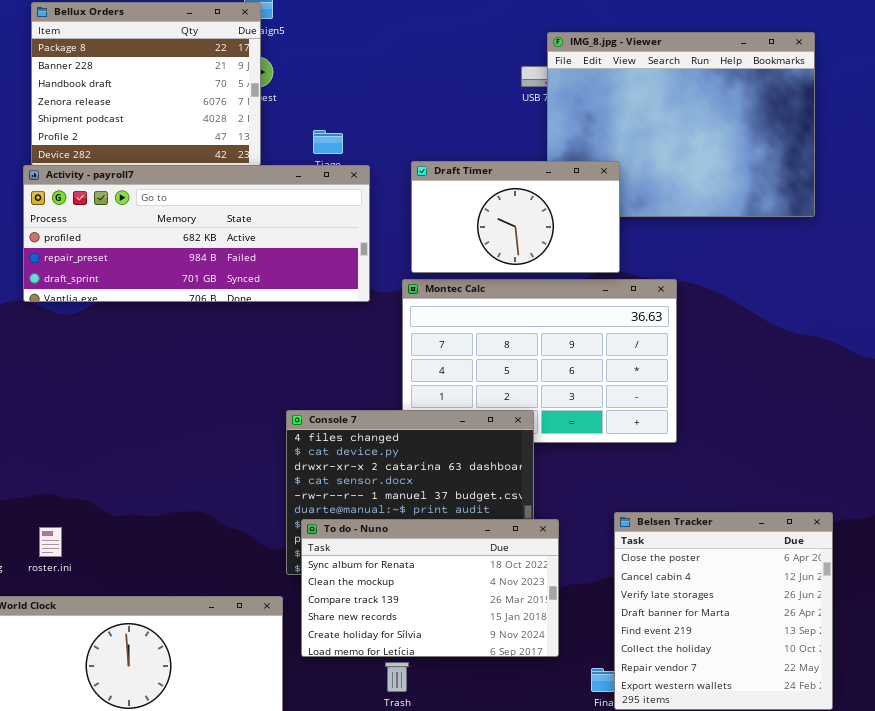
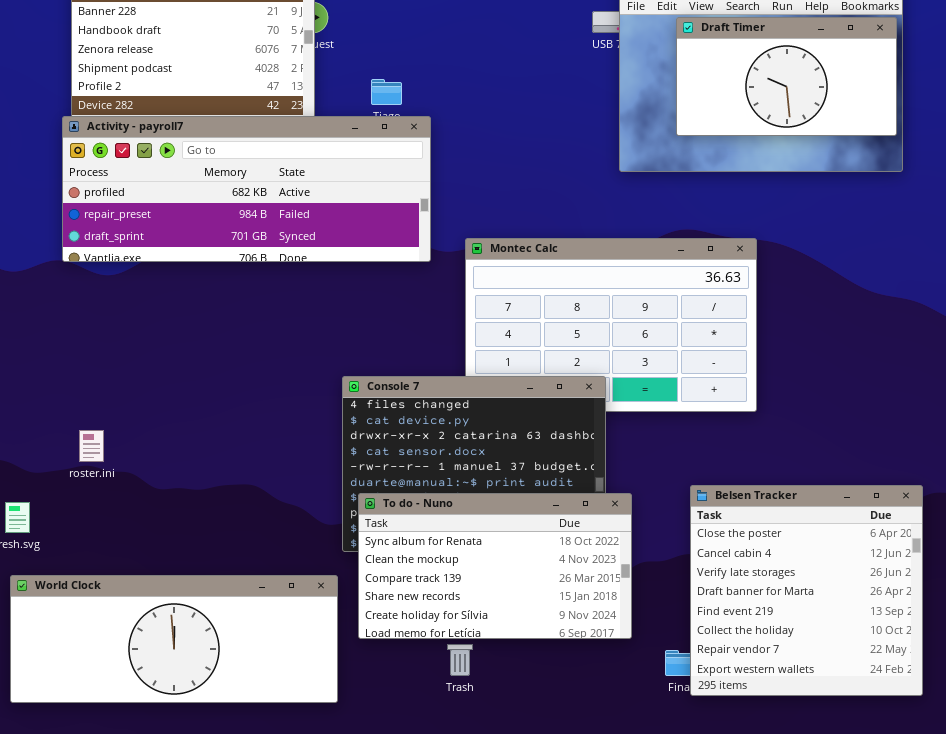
Draft Timer: [411,161,620,273] -> [676,17,897,136], moved
roster.ini: [39,527,62,557] -> [79,430,104,462], moved

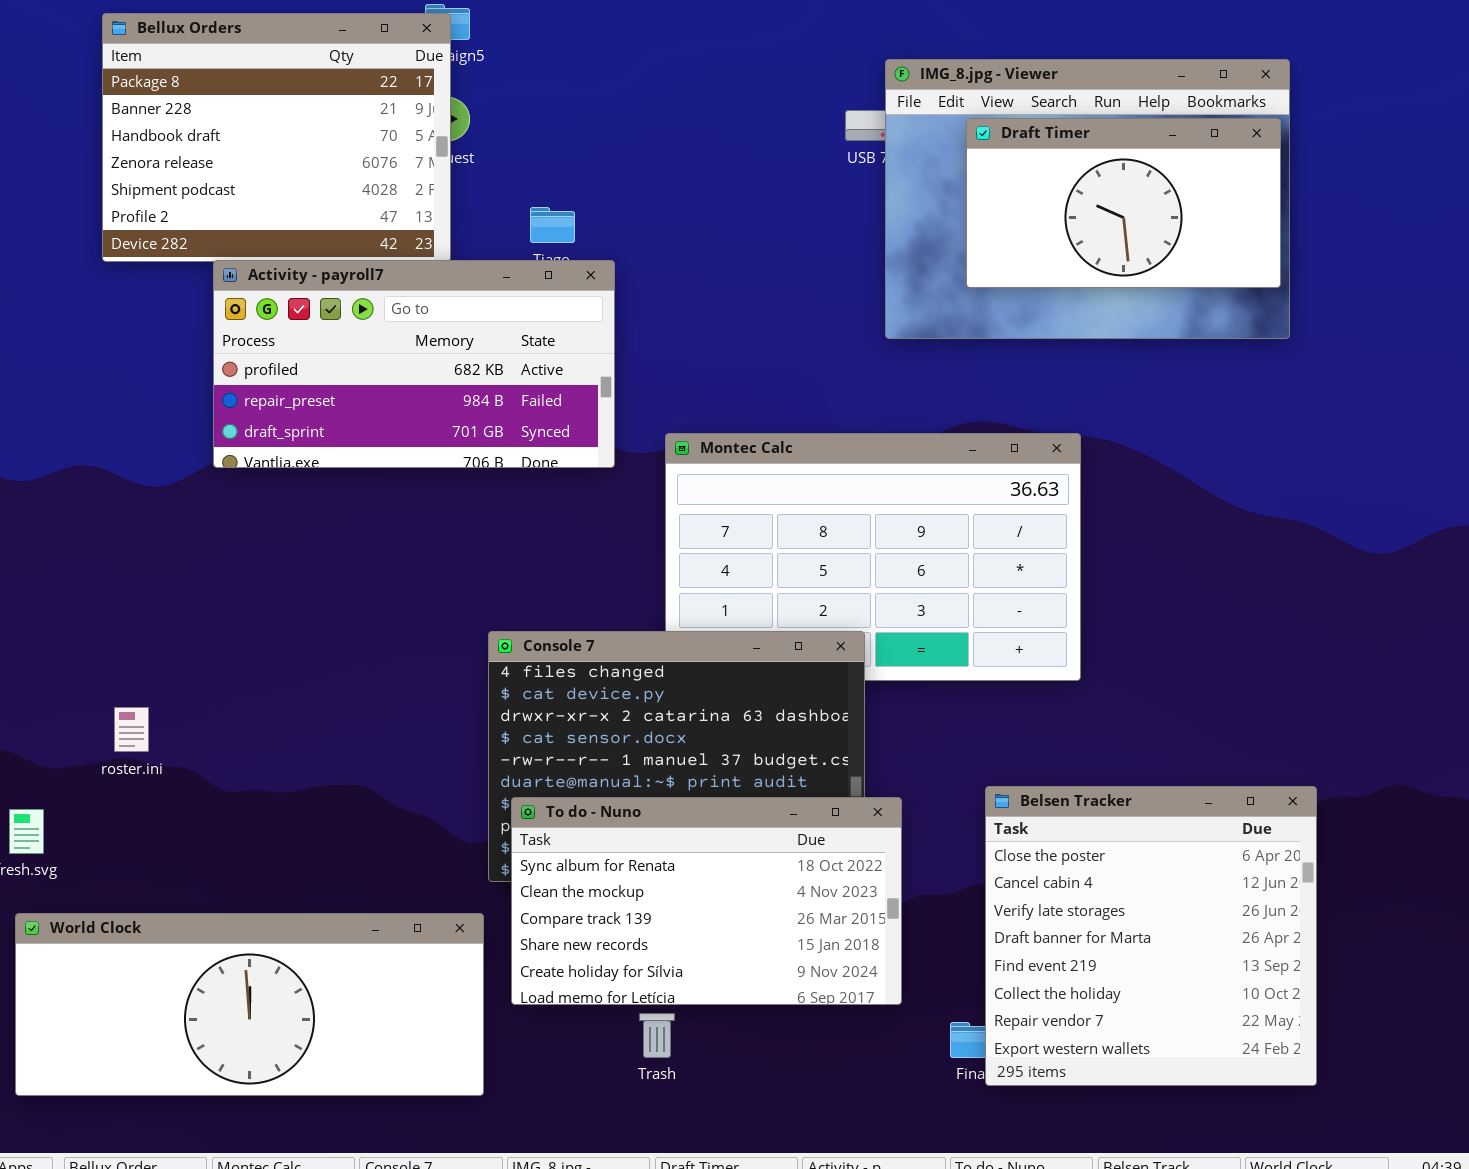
Activity - payroll7: [62,116,431,262] -> [213,260,615,468], resized

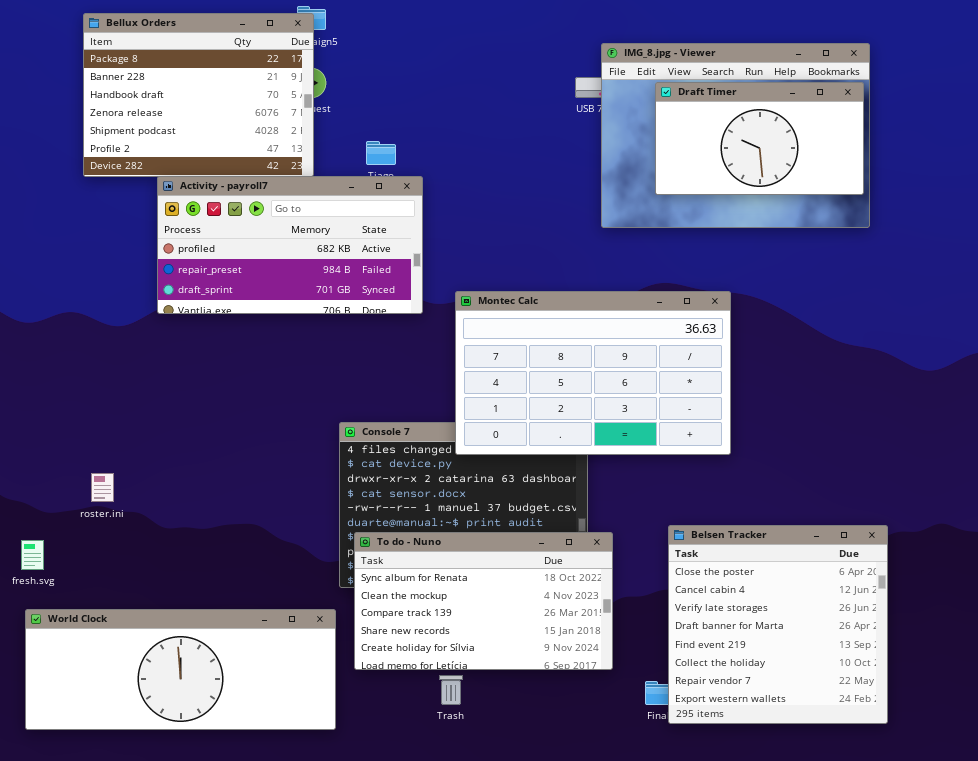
Montec Calc: [665,433,1081,681] -> [455,291,731,455], raised

